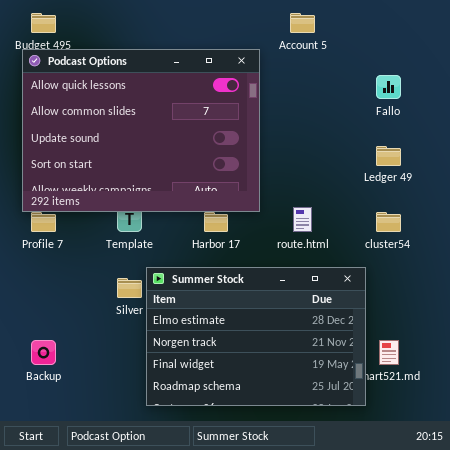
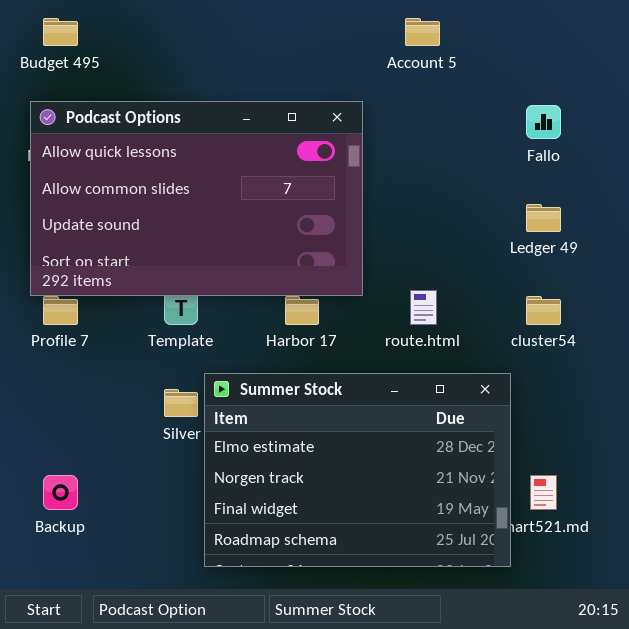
Podcast Options: [22,49,260,212] -> [30,101,363,296], resized

